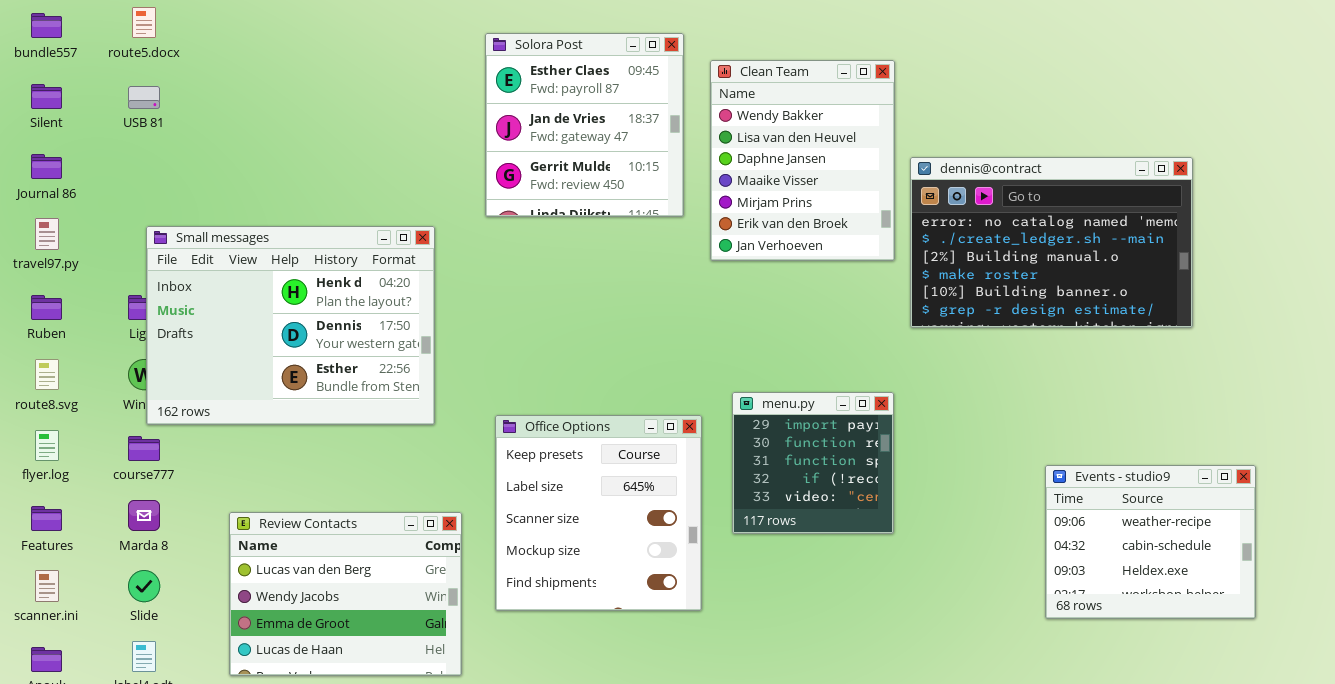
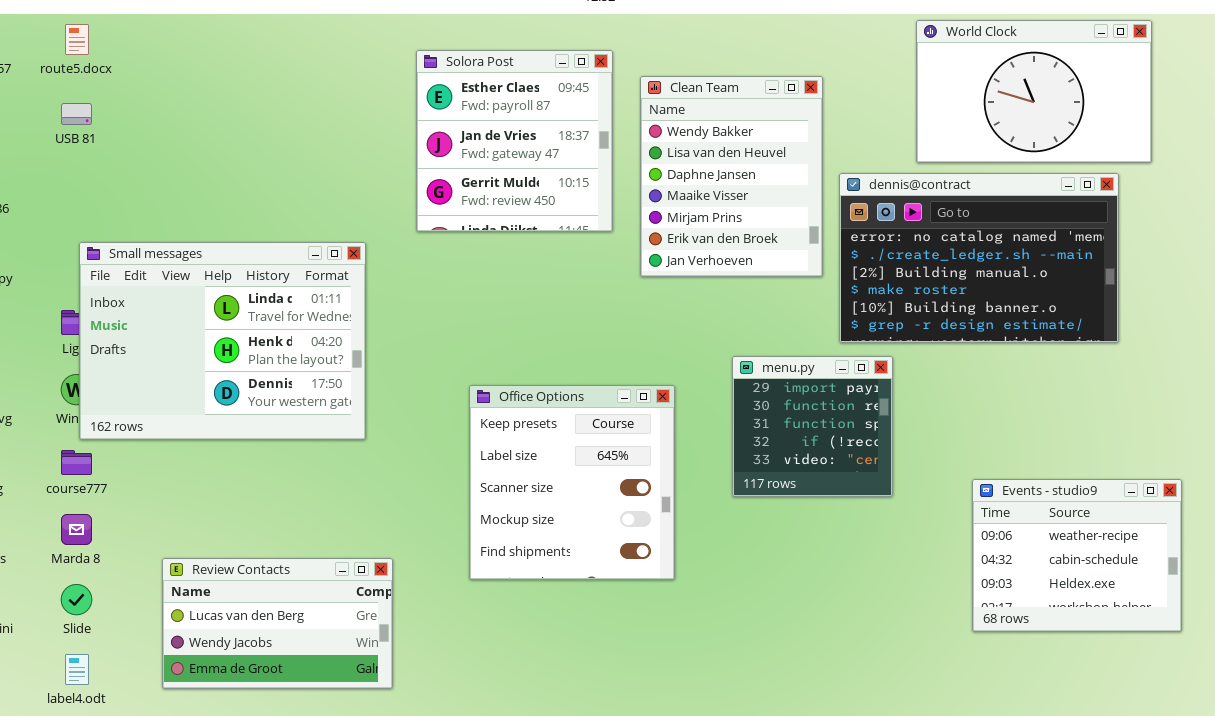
World Clock: none -> [916,20,1152,163], opened
Small messages: [146,226,435,425] -> [79,242,366,440], scrolled up 1 row
menu.py: [732,392,894,534] -> [732,356,893,497], moved
Office Options: [495,415,702,611] -> [469,385,675,580], moved
Review Contacts: [229,512,462,676] -> [162,558,393,689], resized

